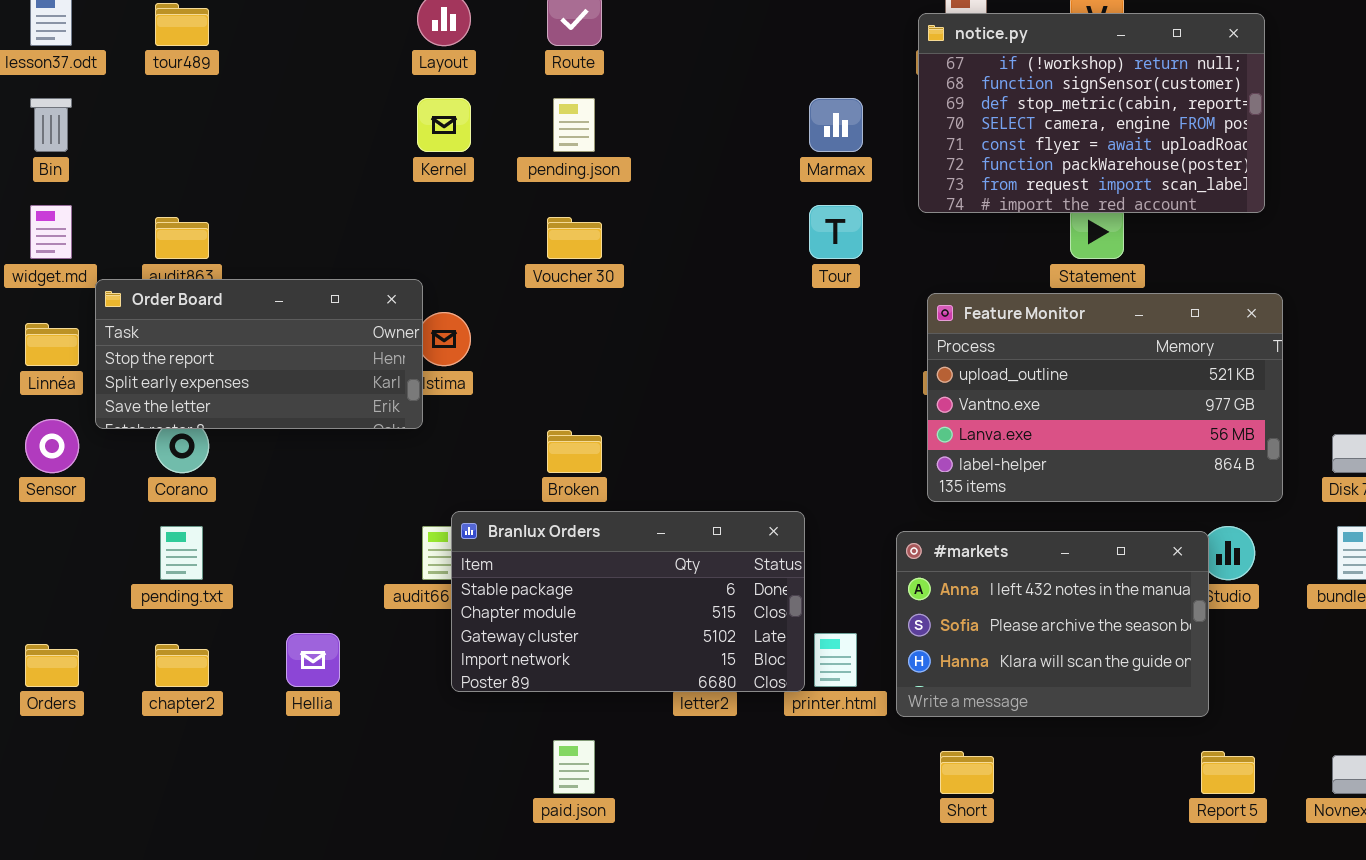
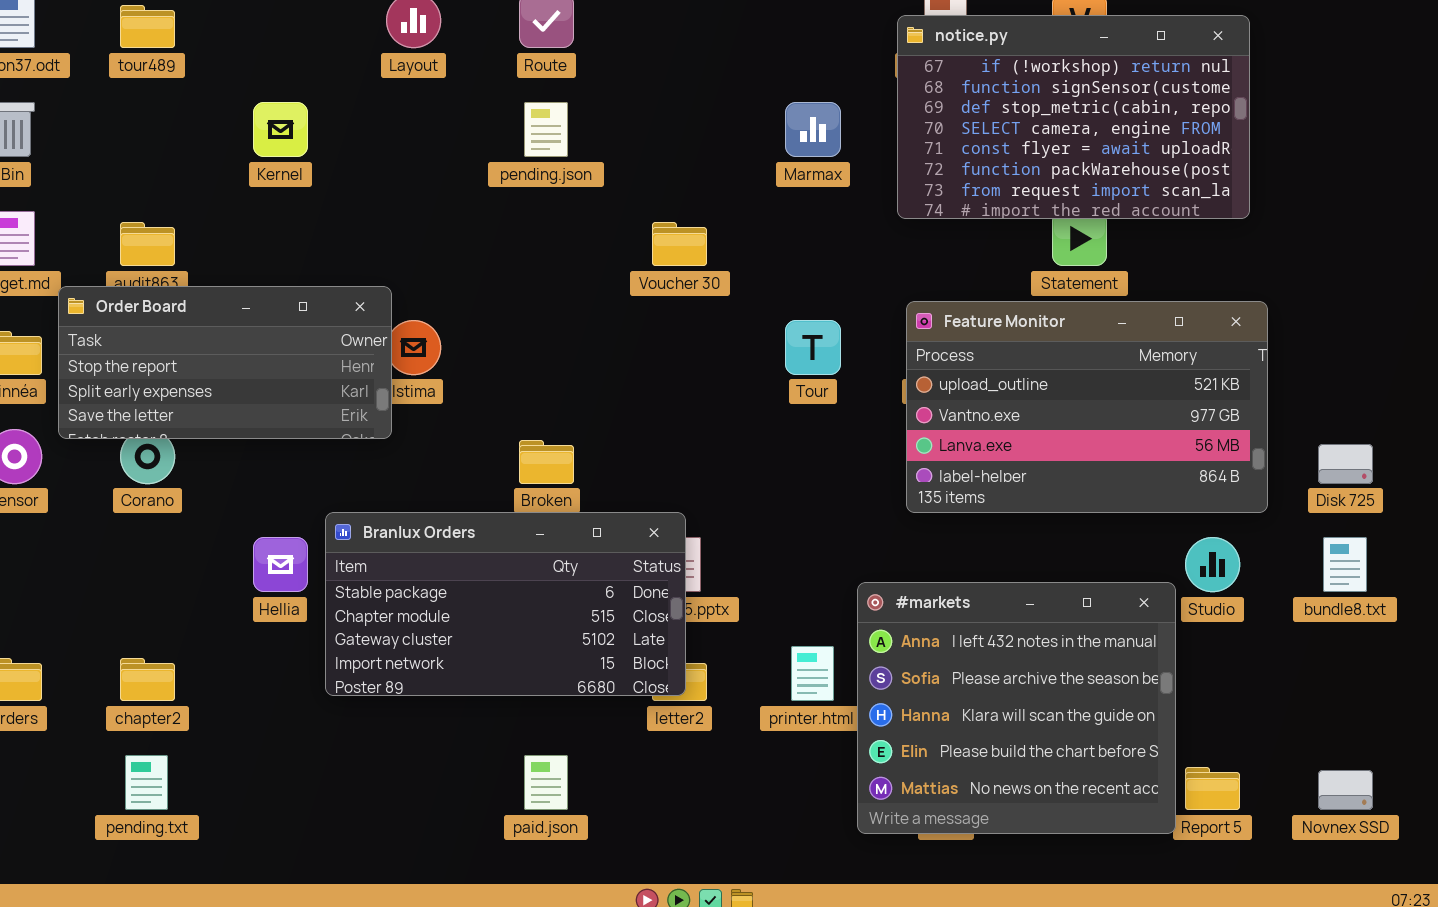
Kernel: [417,98,471,152] -> [253,102,308,157], moved
Tour: [809,205,863,259] -> [785,320,841,375], moved
Voucher 30: [547,217,602,259] -> [652,222,707,266], moved
Branlux Orders: [451,511,805,692] -> [325,512,686,696], moved
pending.txt: [160,526,203,580] -> [125,755,168,810], moved
#markets: [896,531,1209,717] -> [857,582,1176,834], moved, resized
Hellia: [286,633,340,687] -> [253,537,308,592], moved

